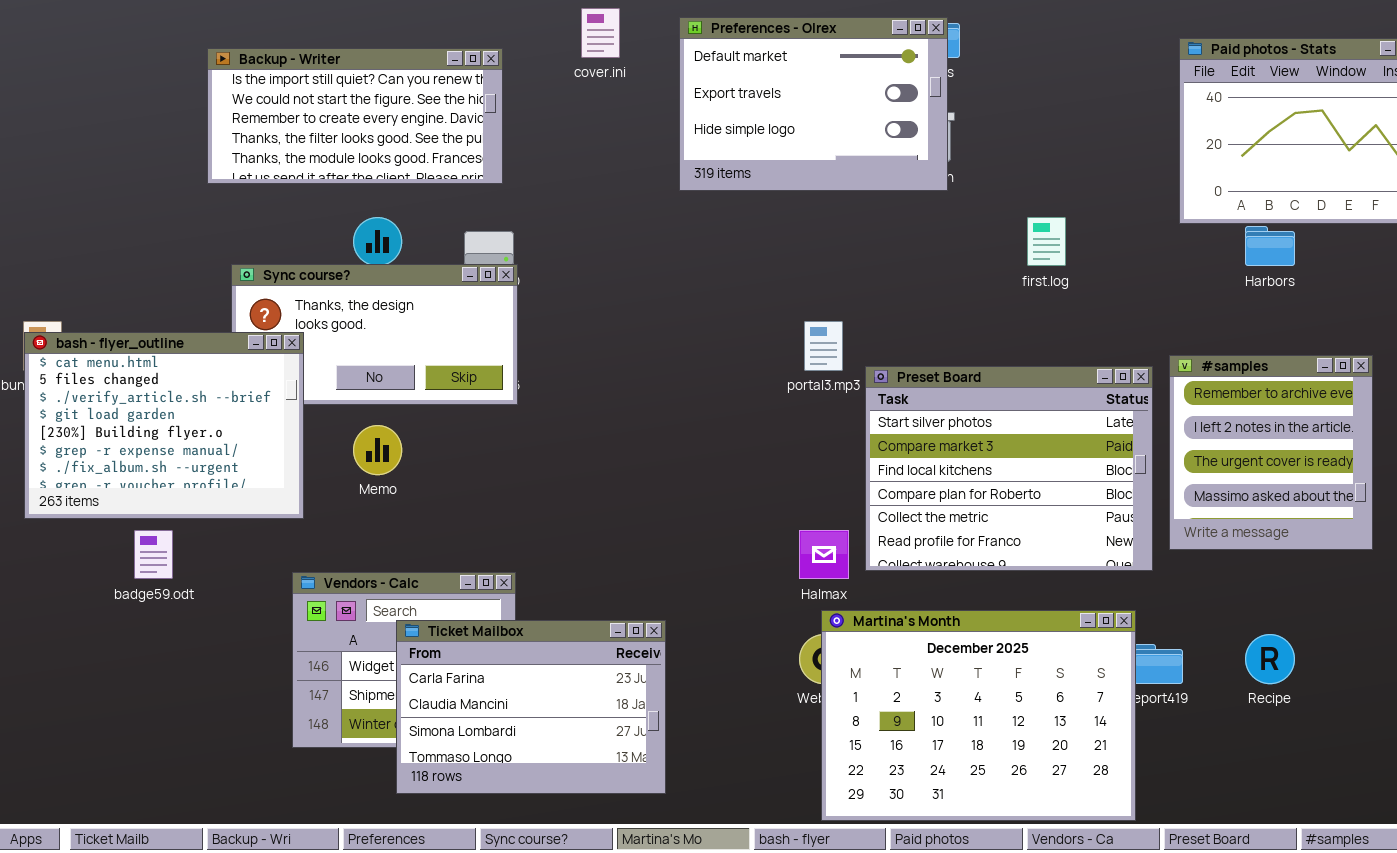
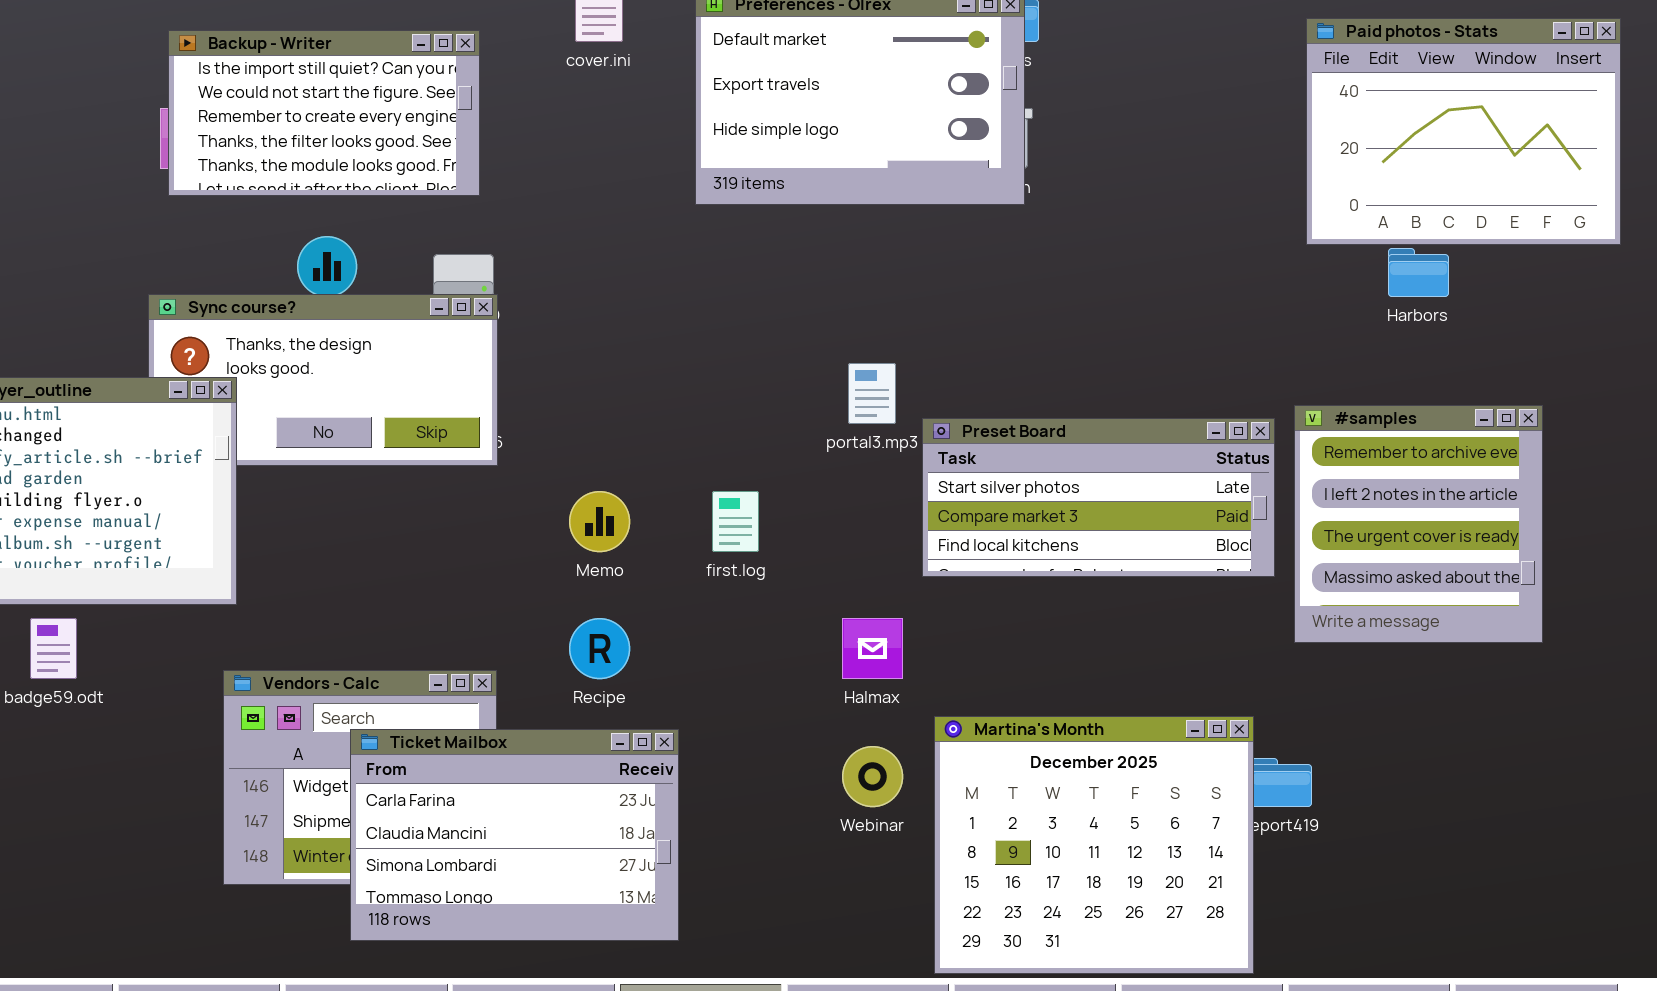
Backup - Writer: [207,48,503,184] -> [168,30,480,196], resized
first.log: [1027,217,1066,266] -> [712,491,759,552], moved
Preset Board: [865,366,1153,571] -> [922,418,1275,577], resized
Memo: [353,425,402,475] -> [569,491,630,552], moved
Martina's Month: [821,610,1136,821] -> [934,716,1254,974], resized
Recipe: [1245,634,1295,684] -> [569,618,630,679], moved

